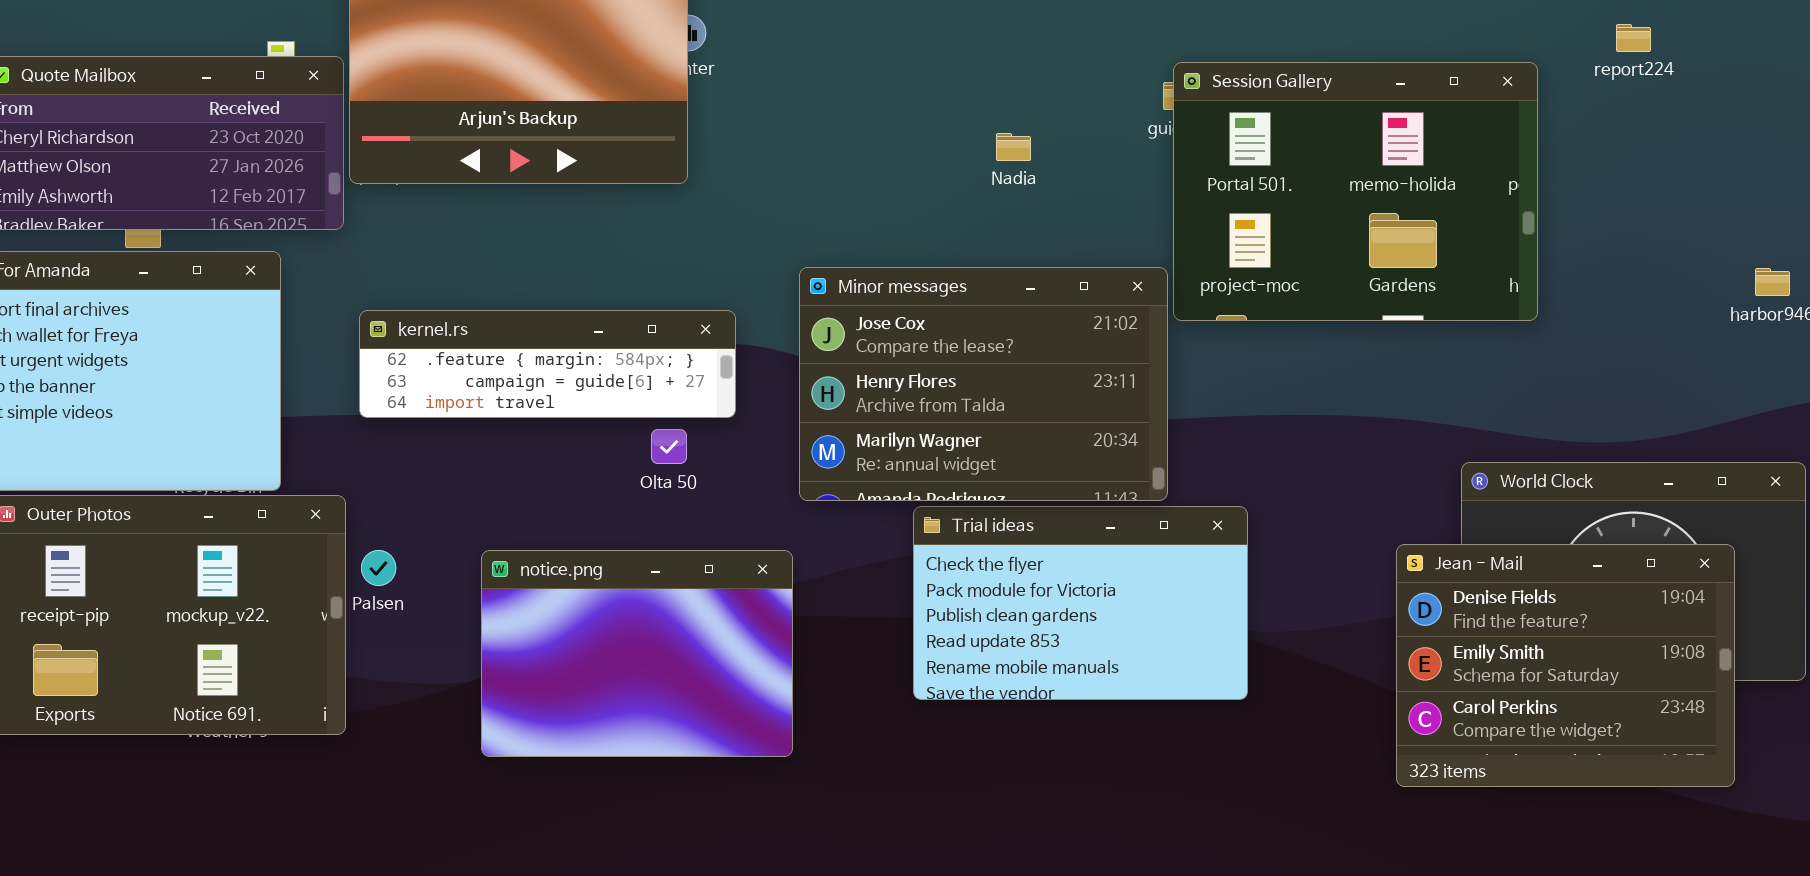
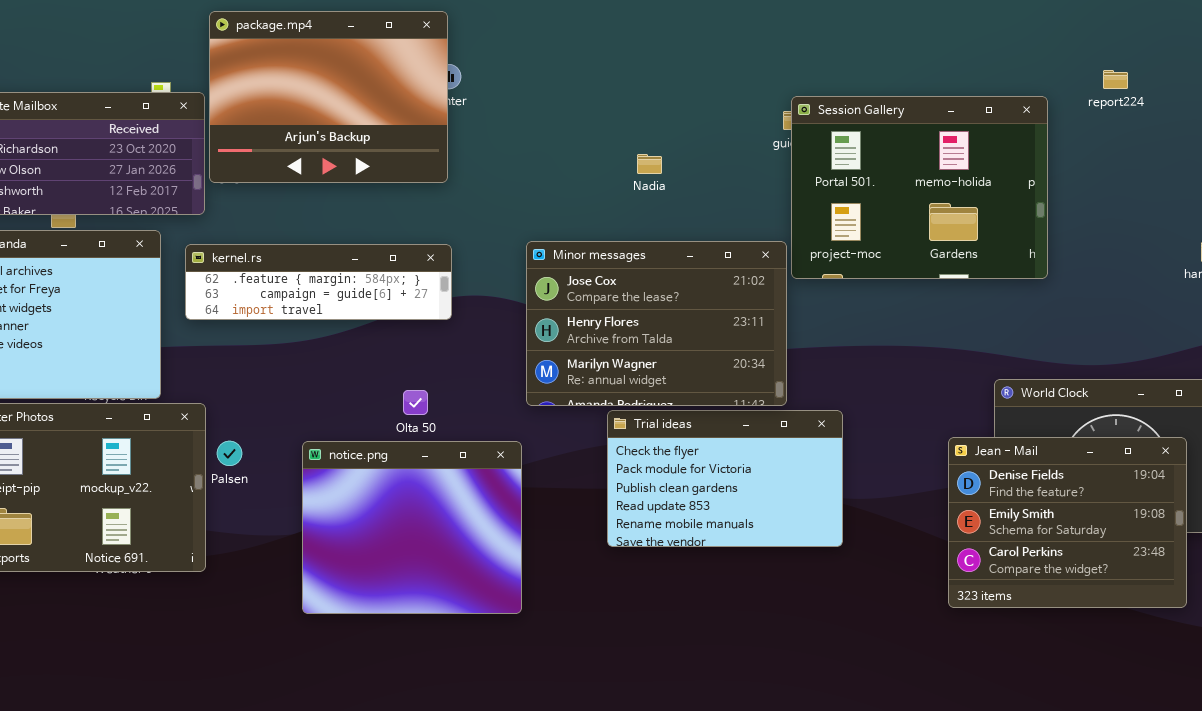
Nadia: [996,133,1031,161] -> [637,154,662,174], moved
kernel.rs: [359,310,736,418] -> [185,244,452,320], moved
Olta 50: [651,429,687,464] -> [403,390,428,415], moved
notice.png: [481,550,793,757] -> [302,441,522,614], resized

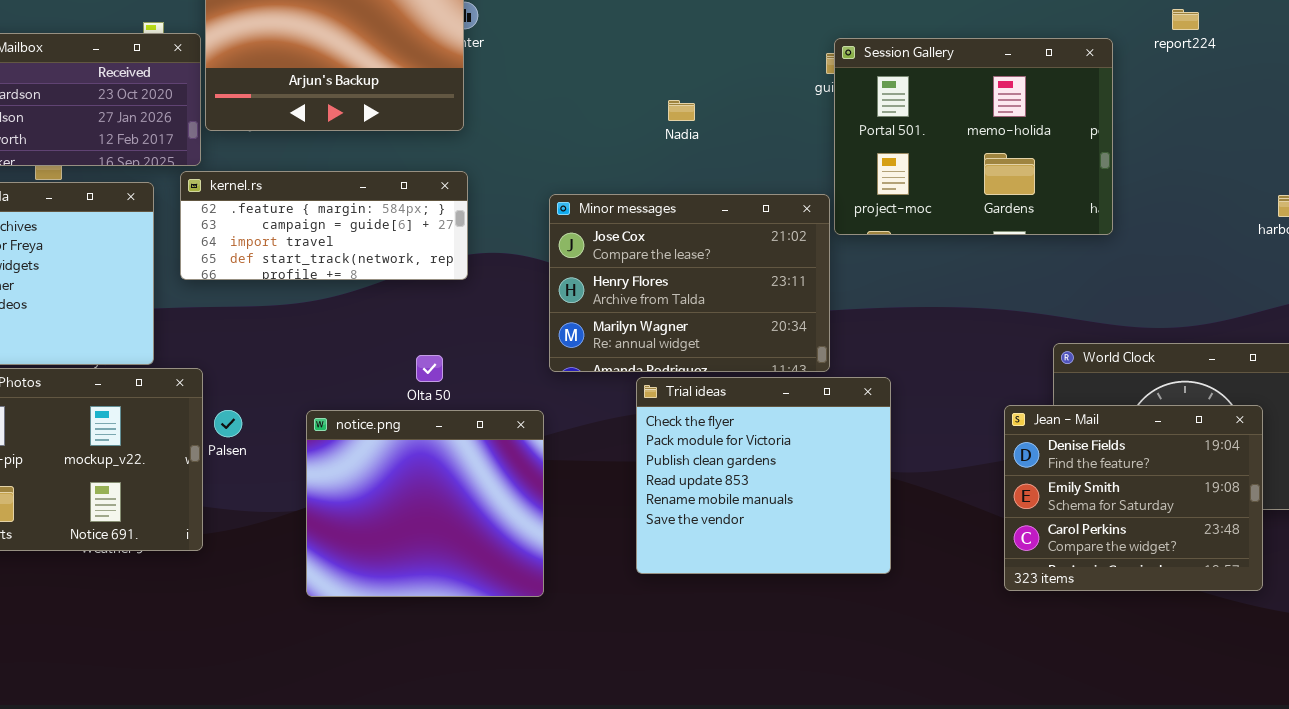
kernel.rs: [185,244,452,320] -> [180,171,468,280], resized
Trial ideas: [607,410,843,547] -> [636,377,891,574], resized

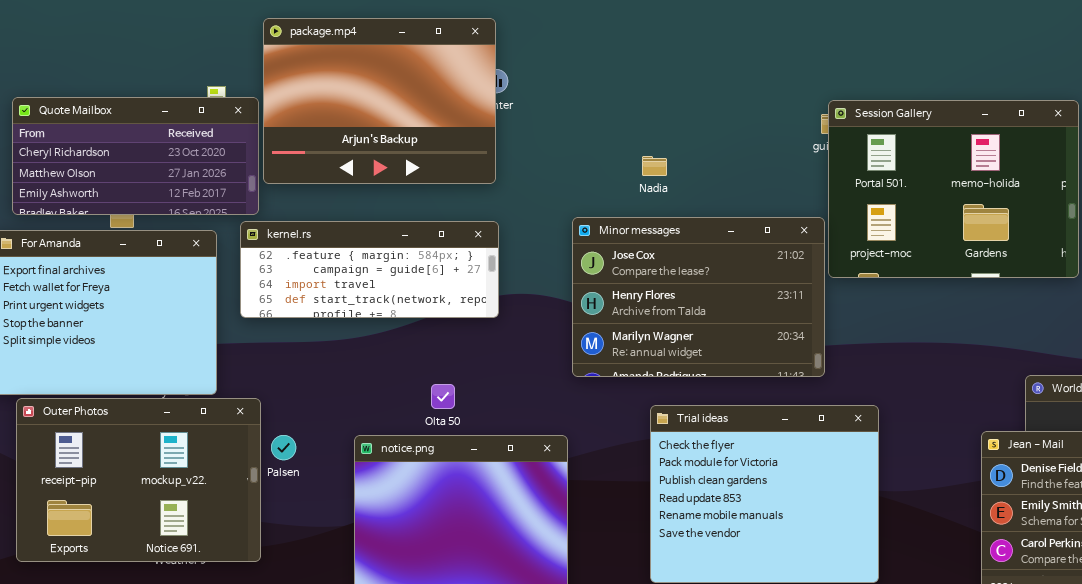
Nadia: [668,100,695,121] -> [642,156,667,176], moved
Minor messages: [549,194,830,372] -> [572,217,825,377], moved
Olta 50: [416,355,443,382] -> [431,384,455,409], moved

